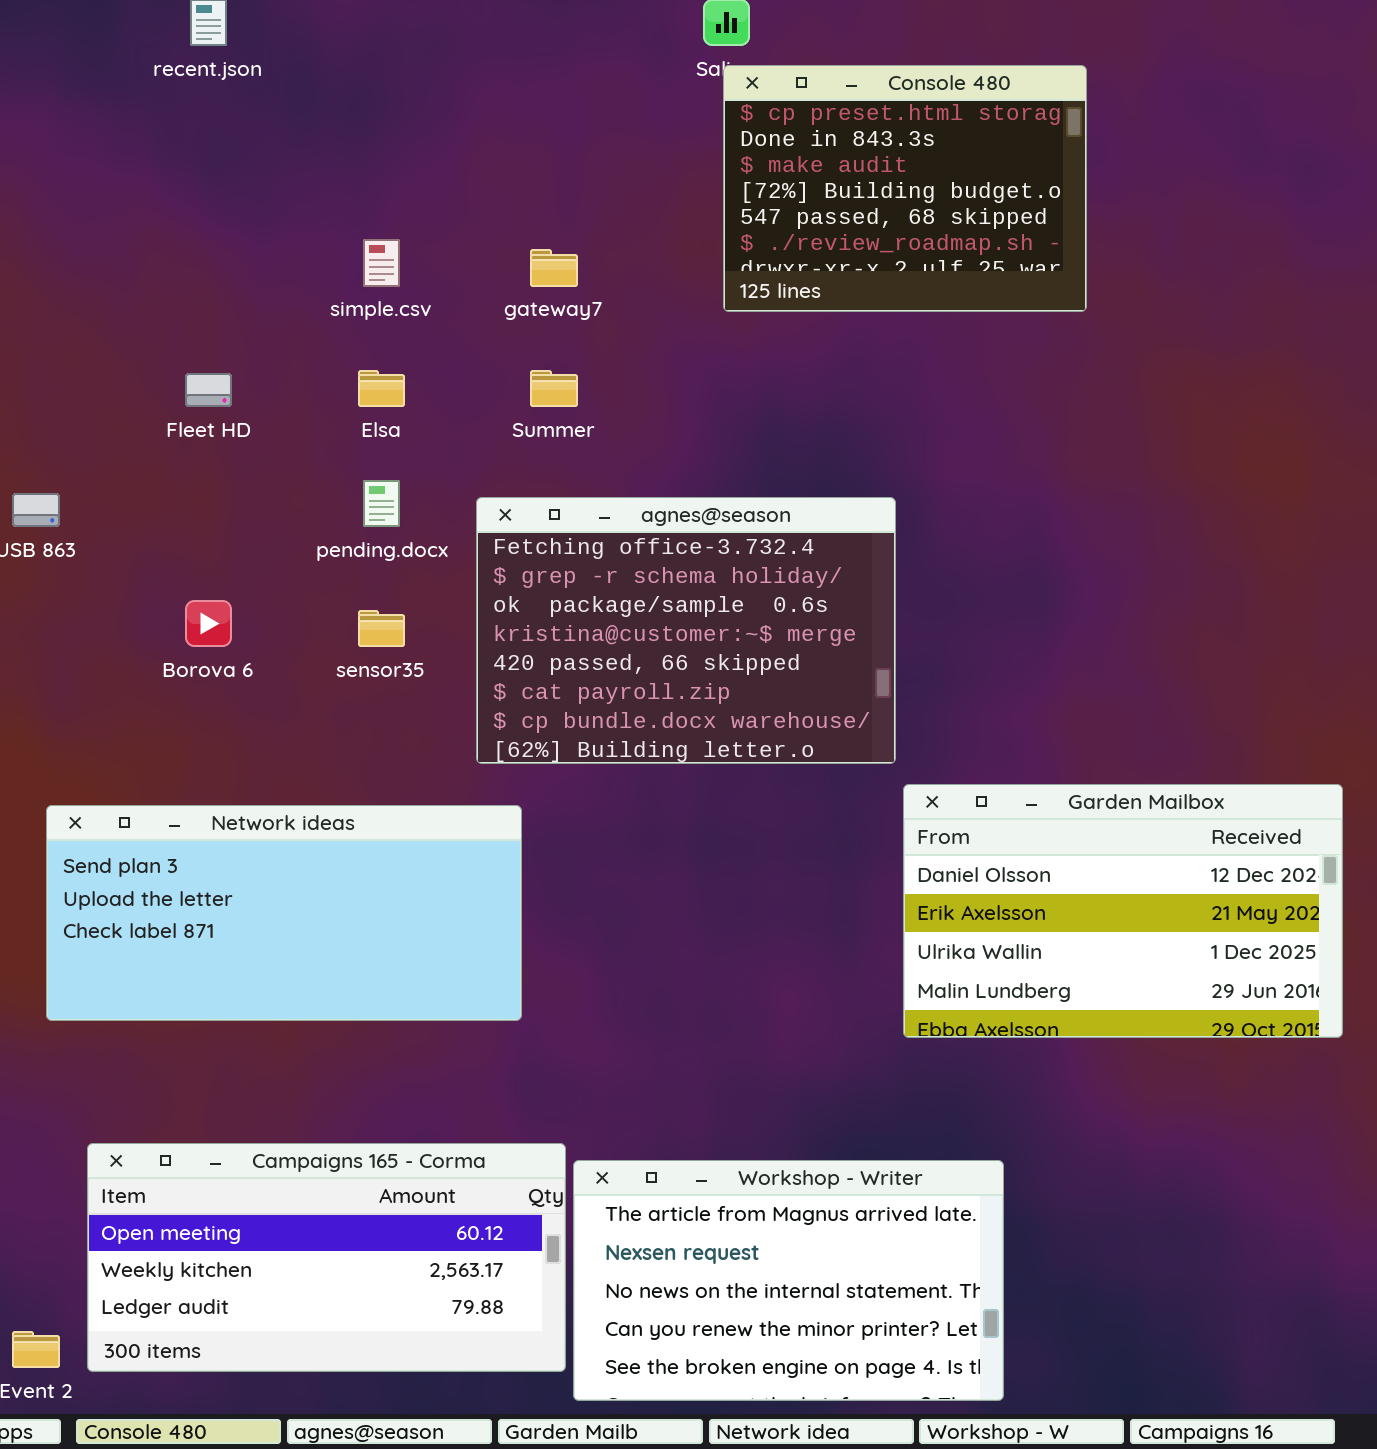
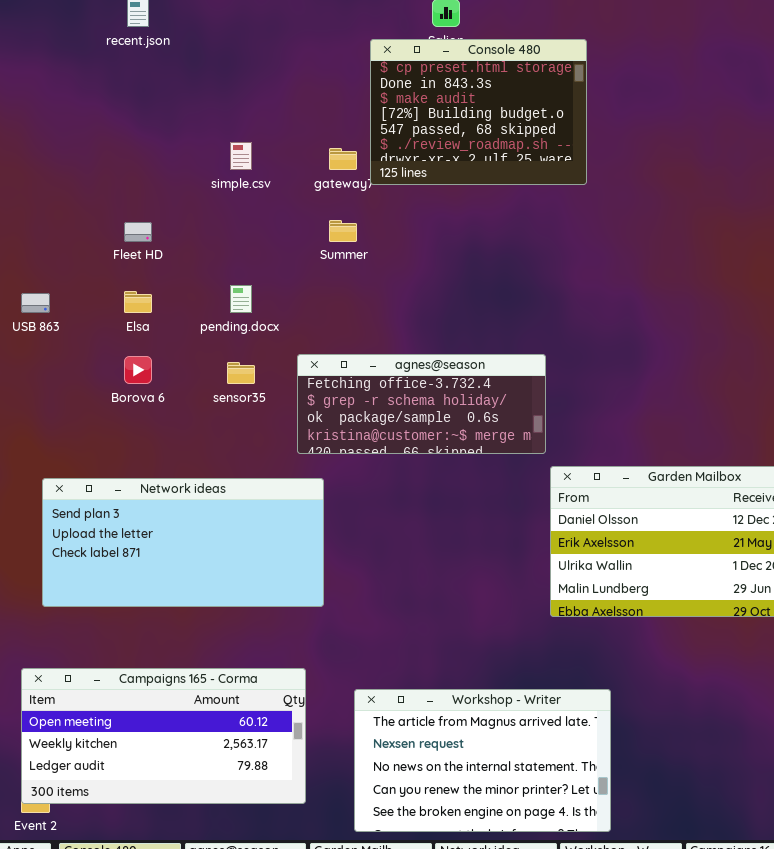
Console 480: [723,65,1087,312] -> [370,39,587,185], moved
Elsa: [358,370,405,407] -> [124,291,152,313], moved
agnes@season: [476,497,896,764] -> [297,354,546,454], resized
Campaigns 165 - Corma: [87,1143,566,1372] -> [21,668,306,804], moved

